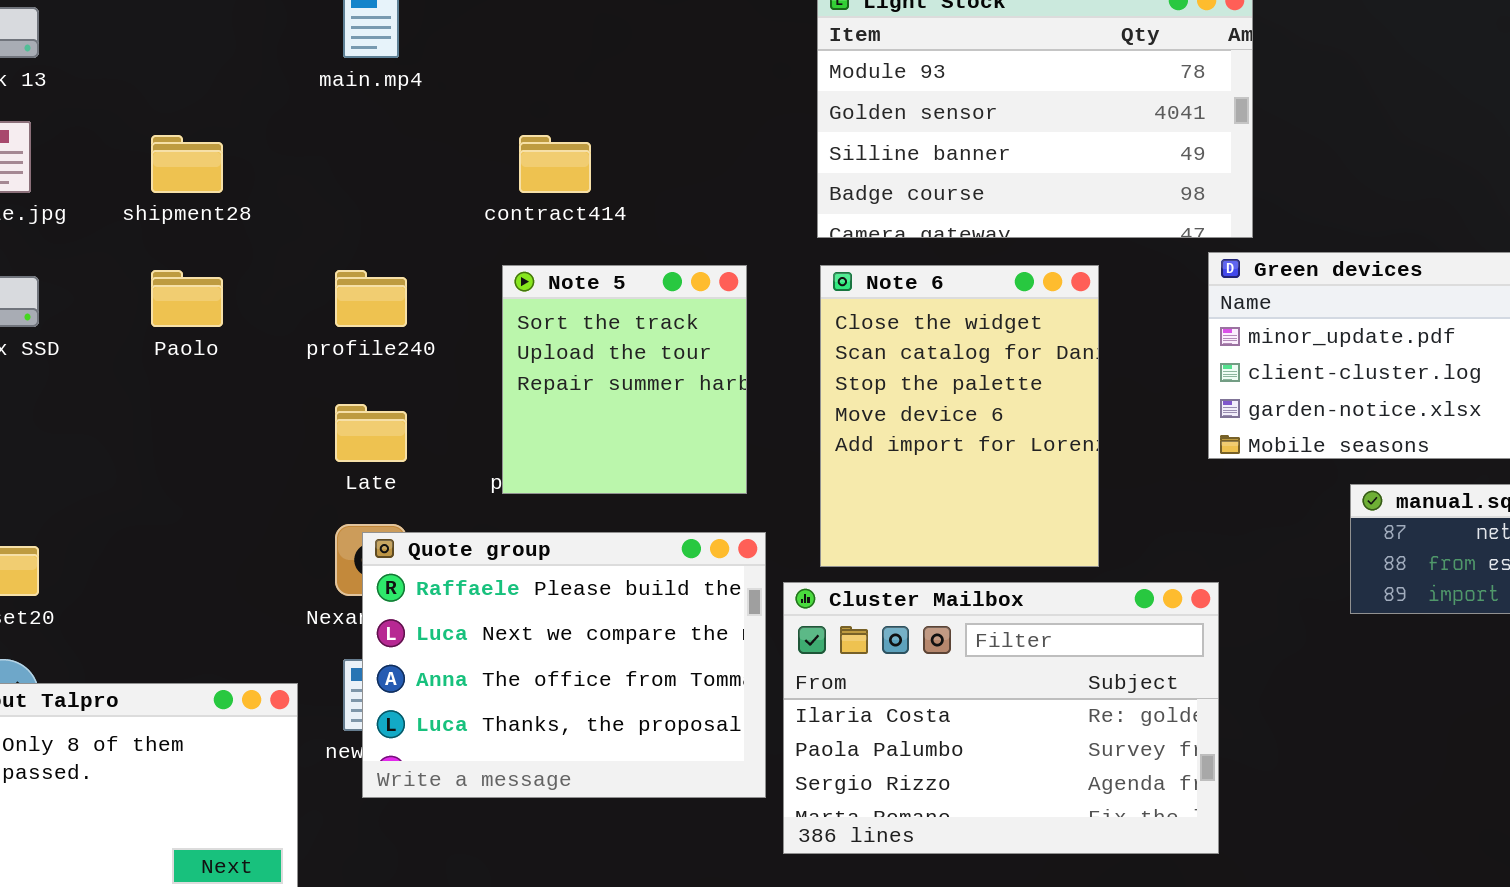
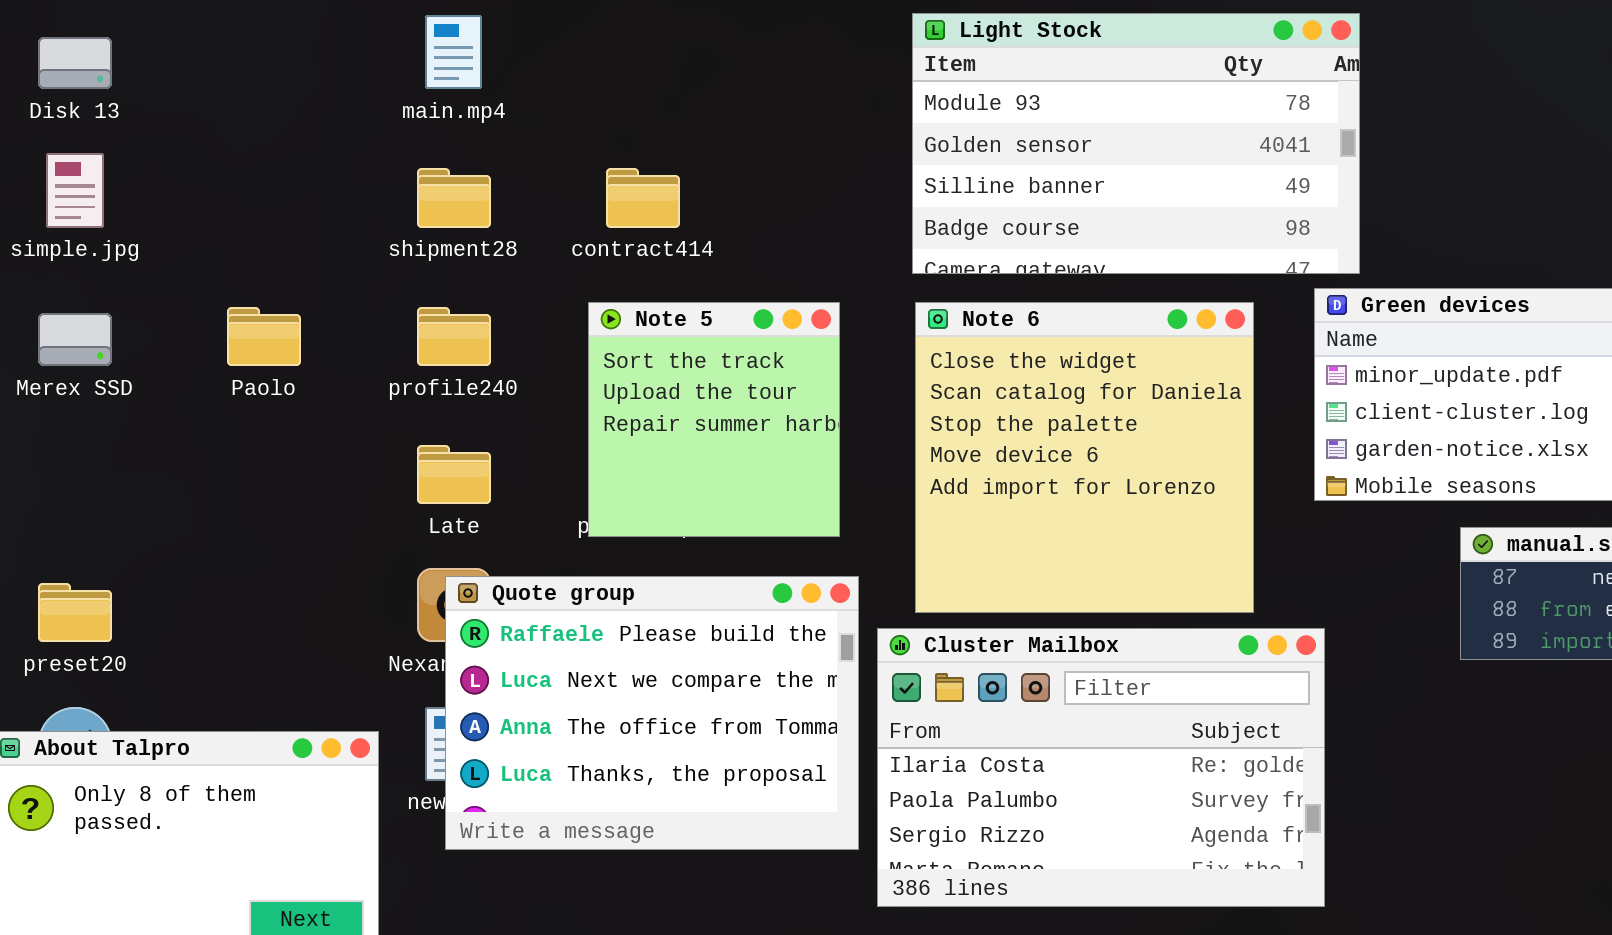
shipment28: [151,135,223,193] -> [417,168,491,228], moved
Note 6: [820,265,1099,567] -> [915,302,1254,613], resized

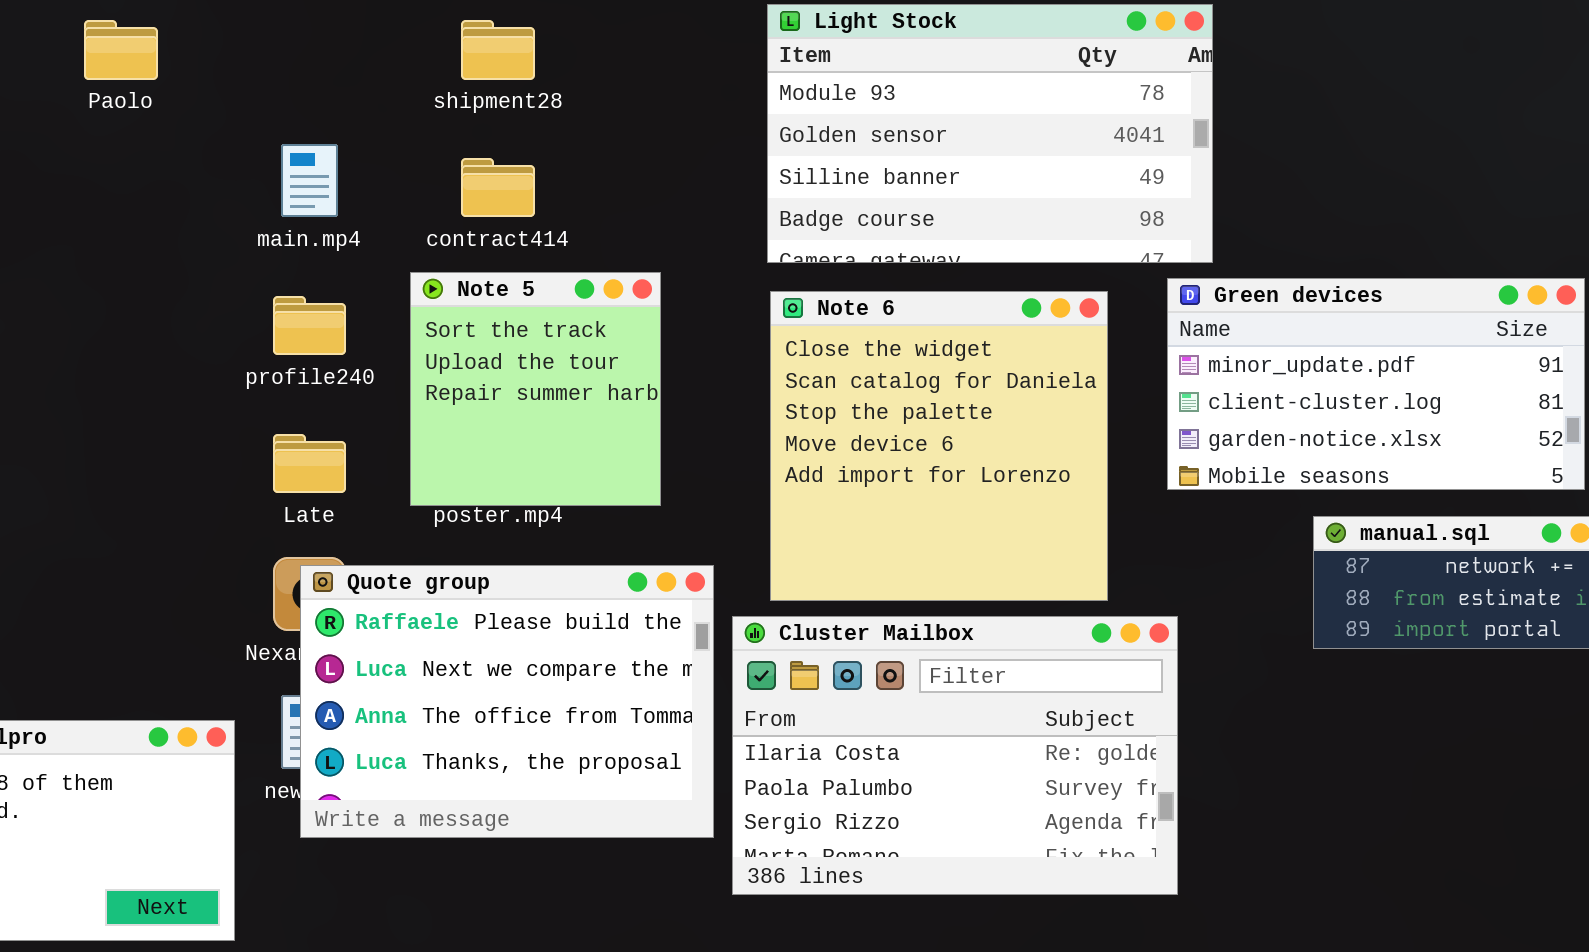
main.mp4: [425,15,482,89] -> [281,144,338,217], moved
shipment28: [417,168,491,228] -> [461,20,535,80], moved
Note 5: [588,302,840,537] -> [410,272,661,506], moved
Paolo: [227,307,301,366] -> [84,20,158,80], moved

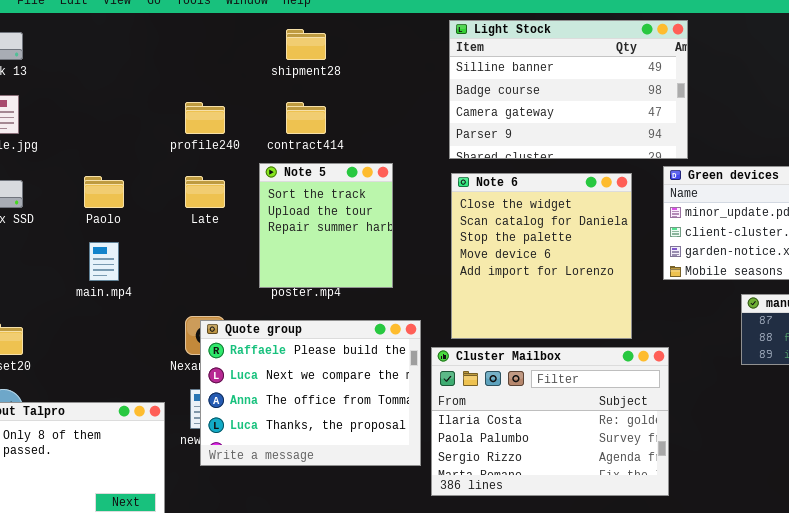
Light Stock: [767,4,1213,263] -> [449,20,688,159], scrolled down 2 rows
Paolo: [84,20,158,80] -> [84,176,124,208], moved
main.mp4: [281,144,338,217] -> [89,242,119,281], moved
profile240: [273,296,346,355] -> [185,102,225,134], moved
Late: [273,434,346,493] -> [185,176,225,208], moved

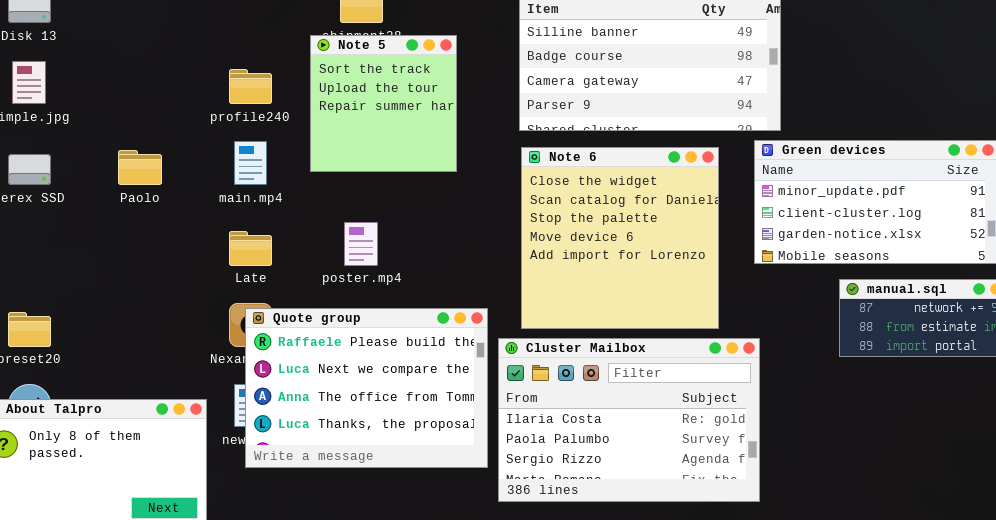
Note 5: [259,163,393,288] -> [310,35,457,172], moved
Late: [185,176,225,208] -> [229,231,272,266], moved
main.mp4: [89,242,119,281] -> [234,141,267,185], moved

